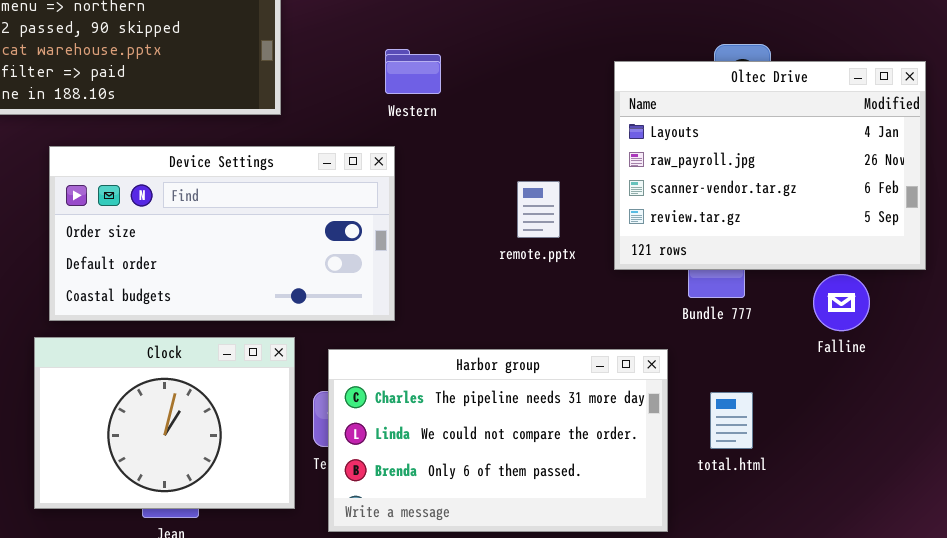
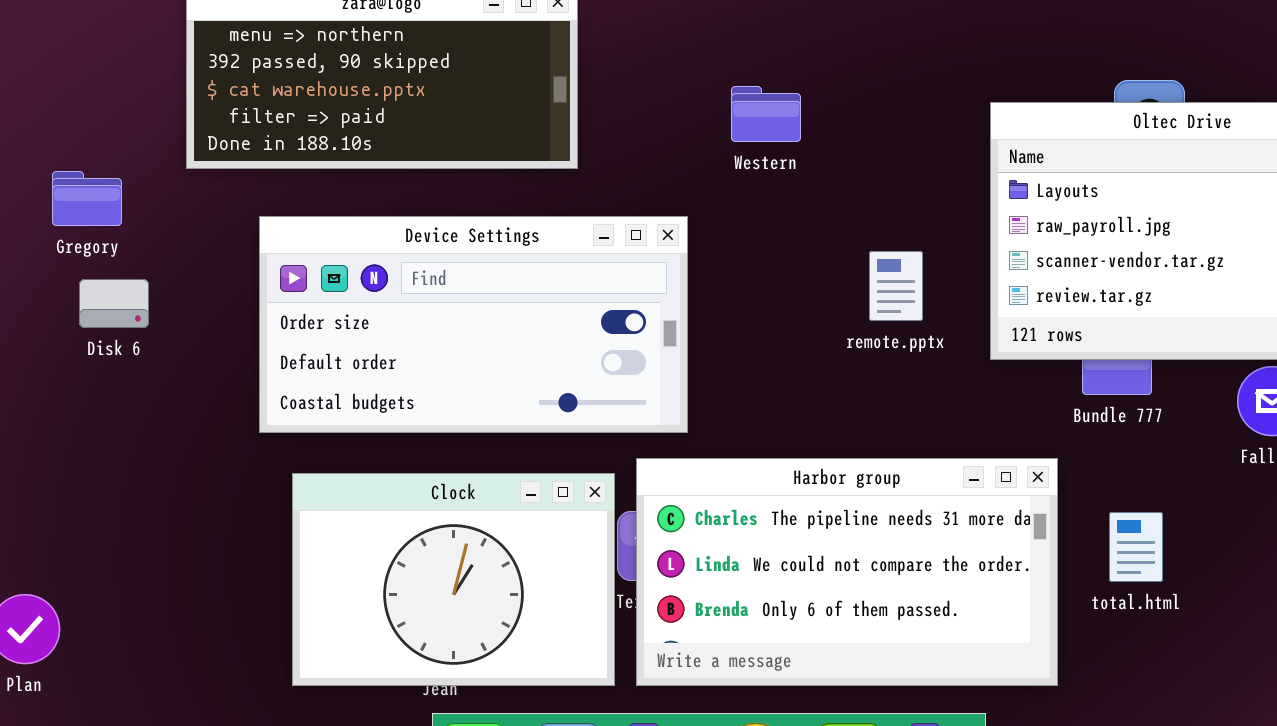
Western: [385,49,441,94] -> [731,86,801,142], moved
Device Settings: [49,146,395,321] -> [259,216,688,433], moved
Clock: [34,337,295,509] -> [292,473,615,686], moved

